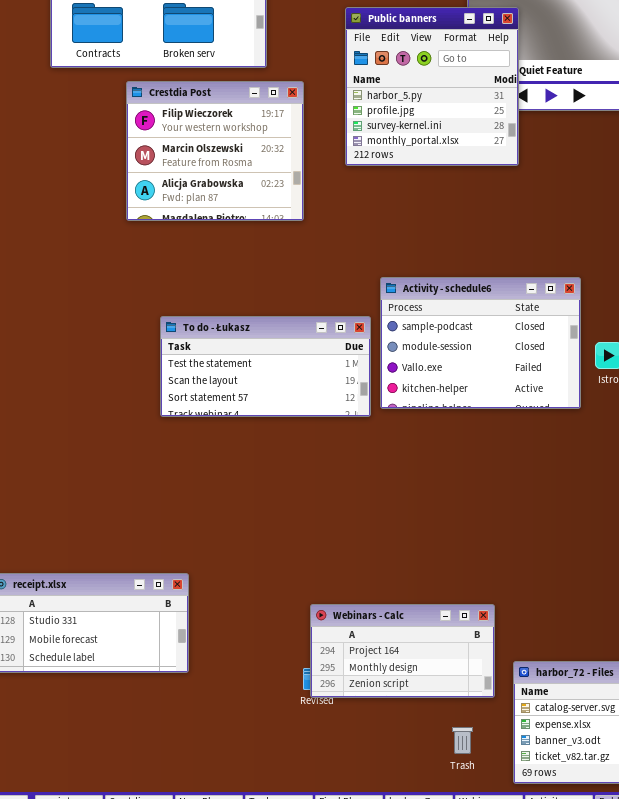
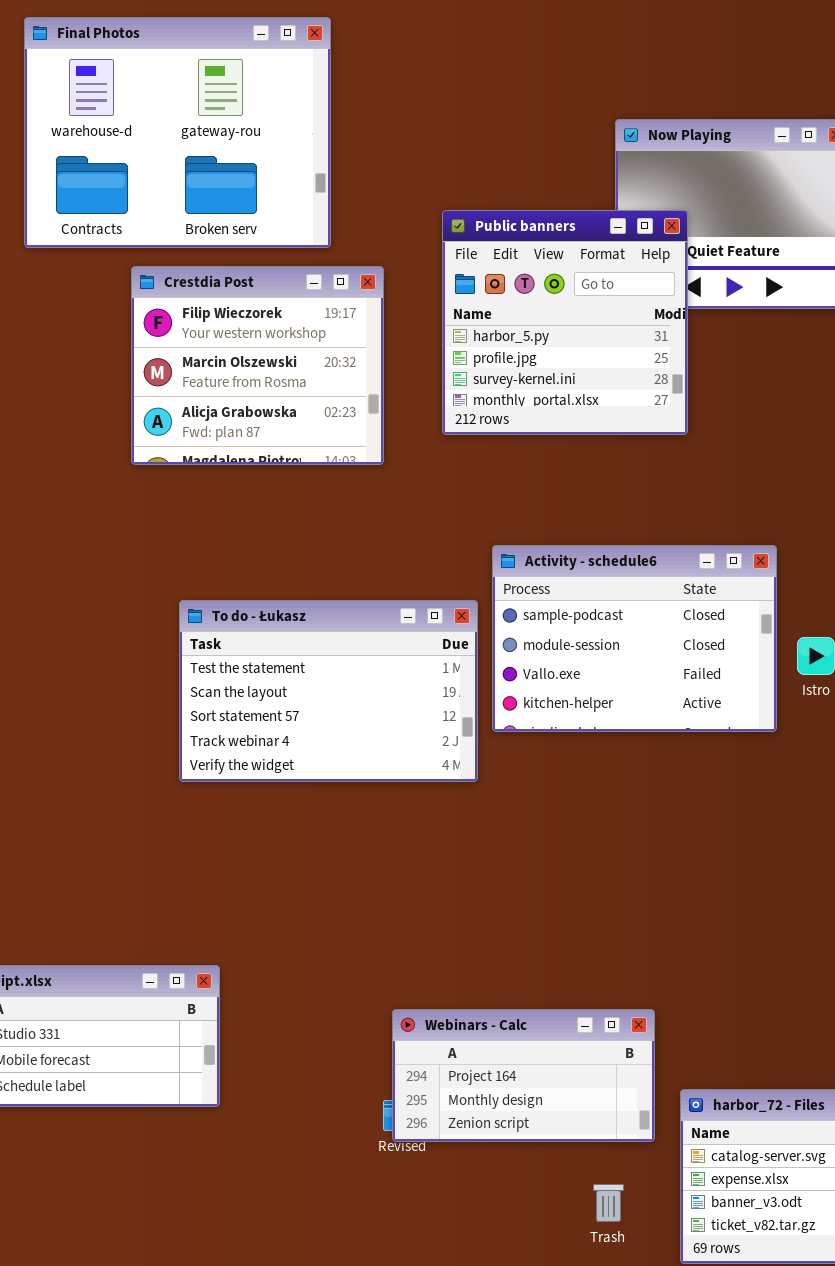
Public banners: [345,7,519,166] -> [442,210,688,435], moved
To do - Łukasz: [160,316,371,417] -> [179,600,478,782], resized

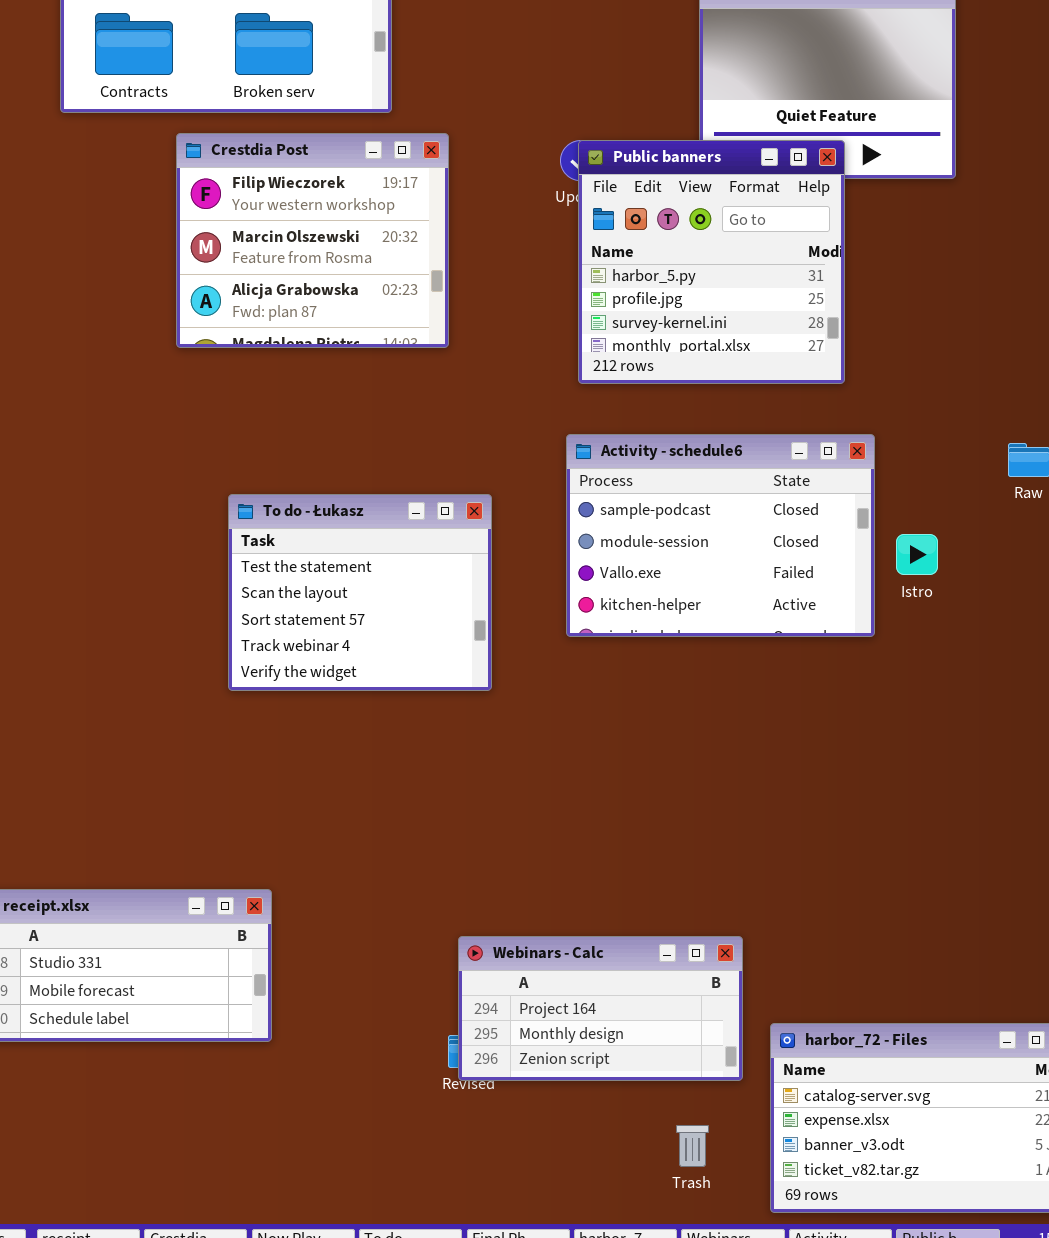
Public banners: [442,210,688,435] -> [578,140,845,384], moved
To do - Łukasz: [179,600,478,782] -> [228,494,492,691], resized

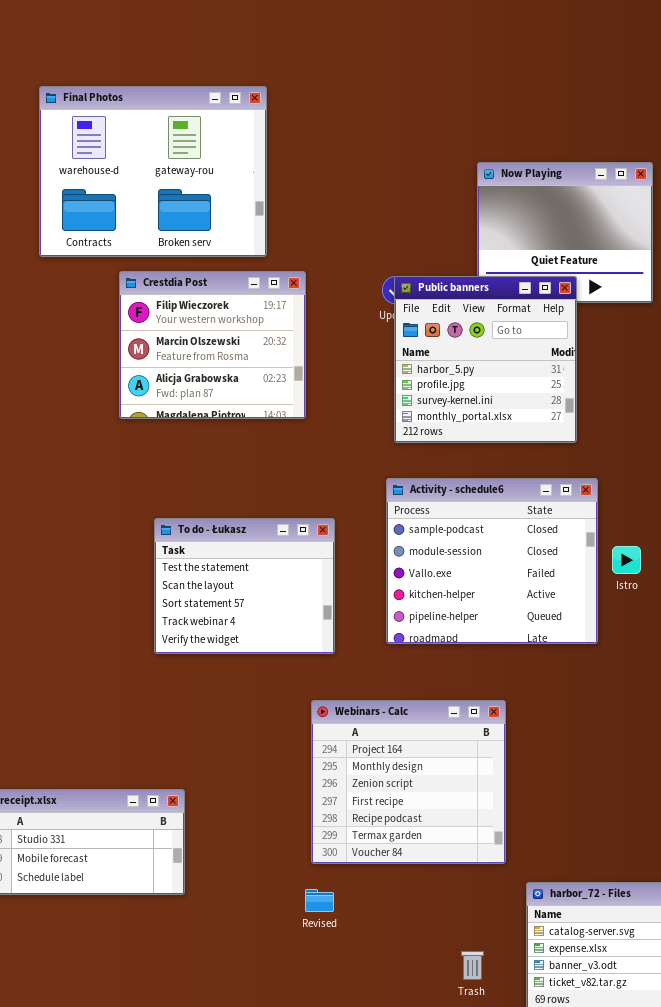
Activity - schedule6: [566,434,875,637] -> [386,478,598,644], resized
Webinars - Calc: [458,936,743,1081] -> [311,700,506,864], moved, resized

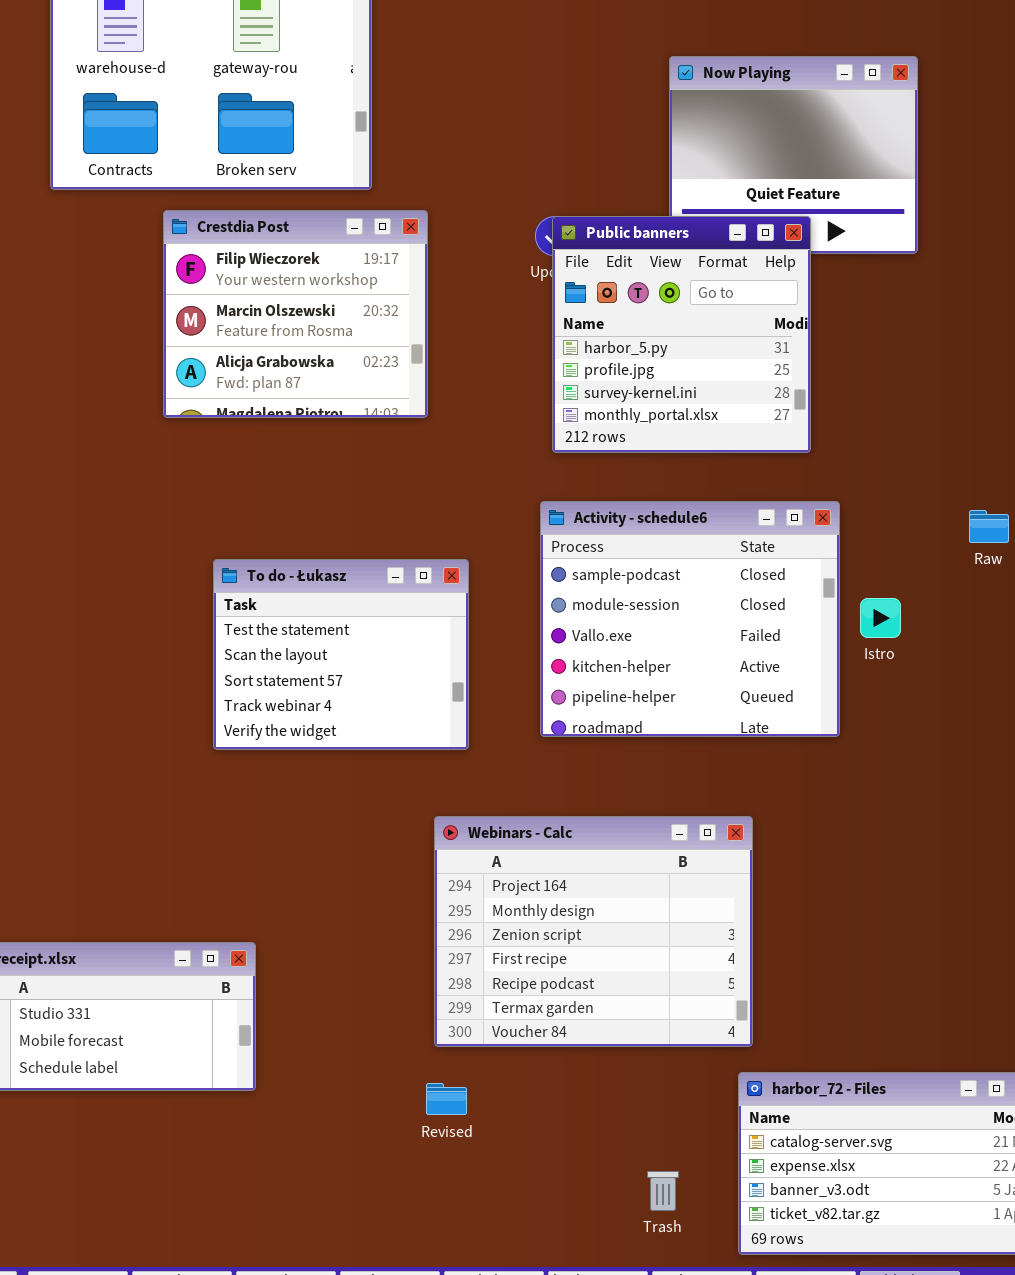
Webinars - Calc: [311,700,506,864] -> [434,816,753,1047], resized

